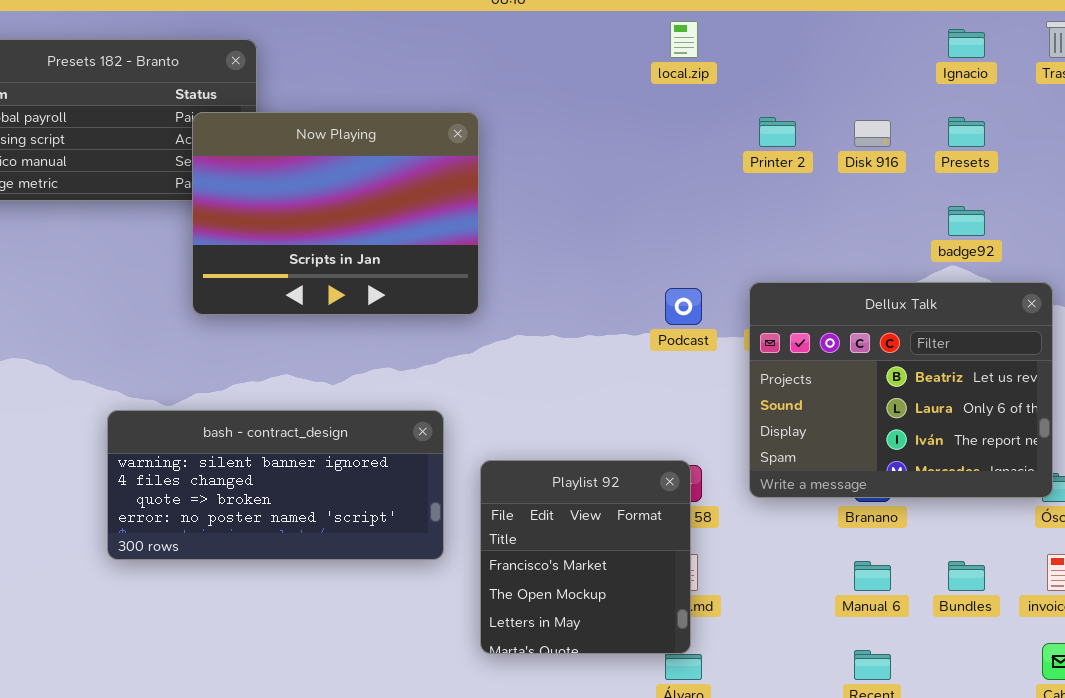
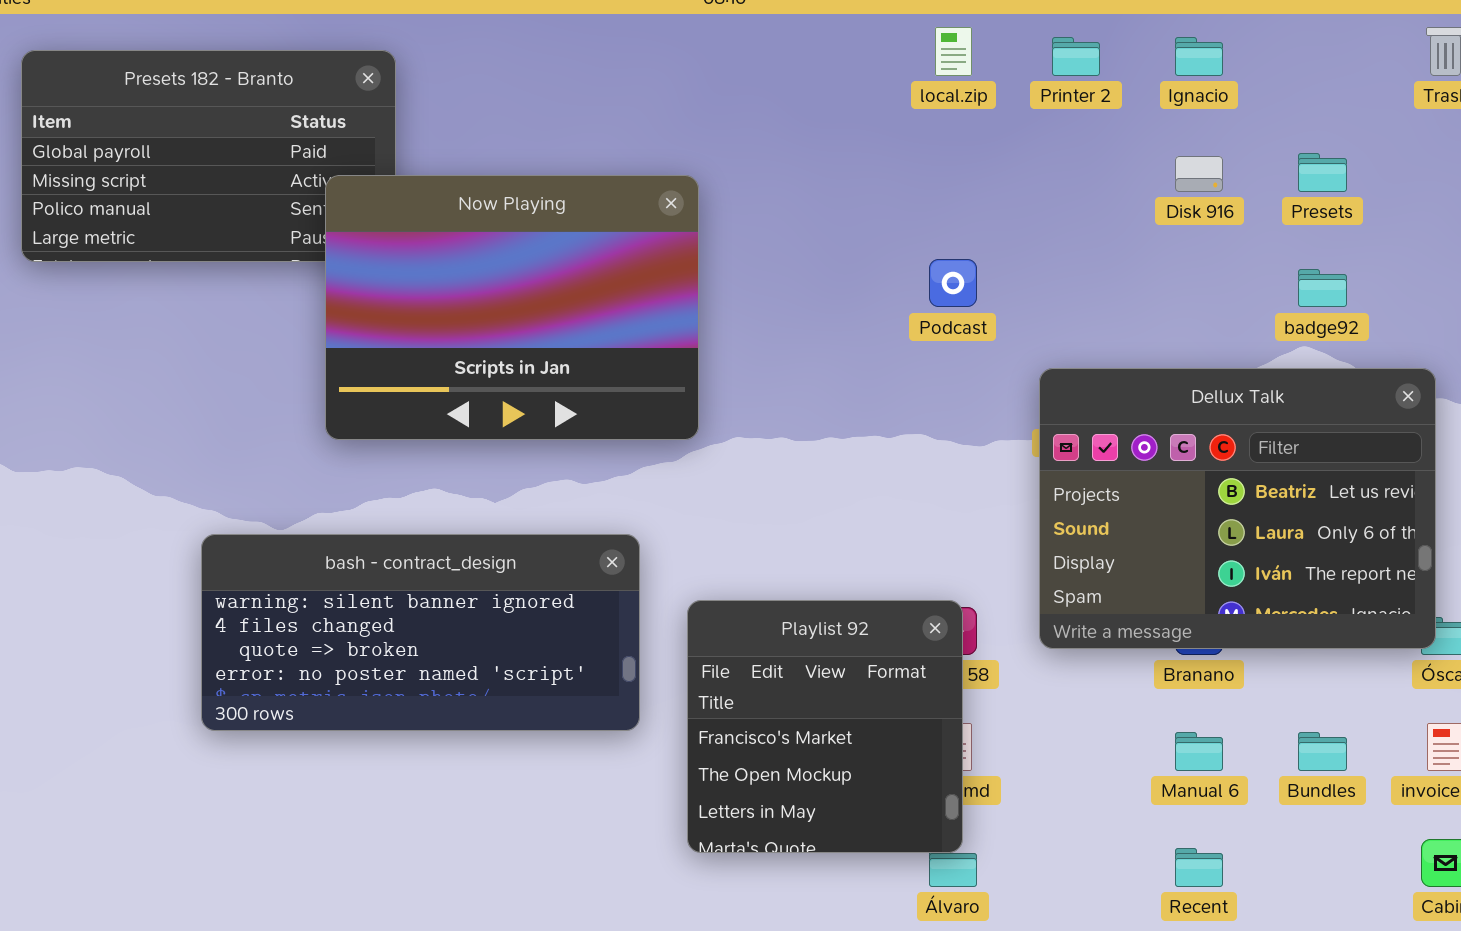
Ignacio: [948,29,985,58] -> [1175,37,1223,76], moved
Now Playing: [192,112,479,315] -> [325,175,699,440], moved
Printer 2: [759,117,796,147] -> [1052,37,1100,76], moved
Podcast: [665,288,702,325] -> [929,259,977,307], moved

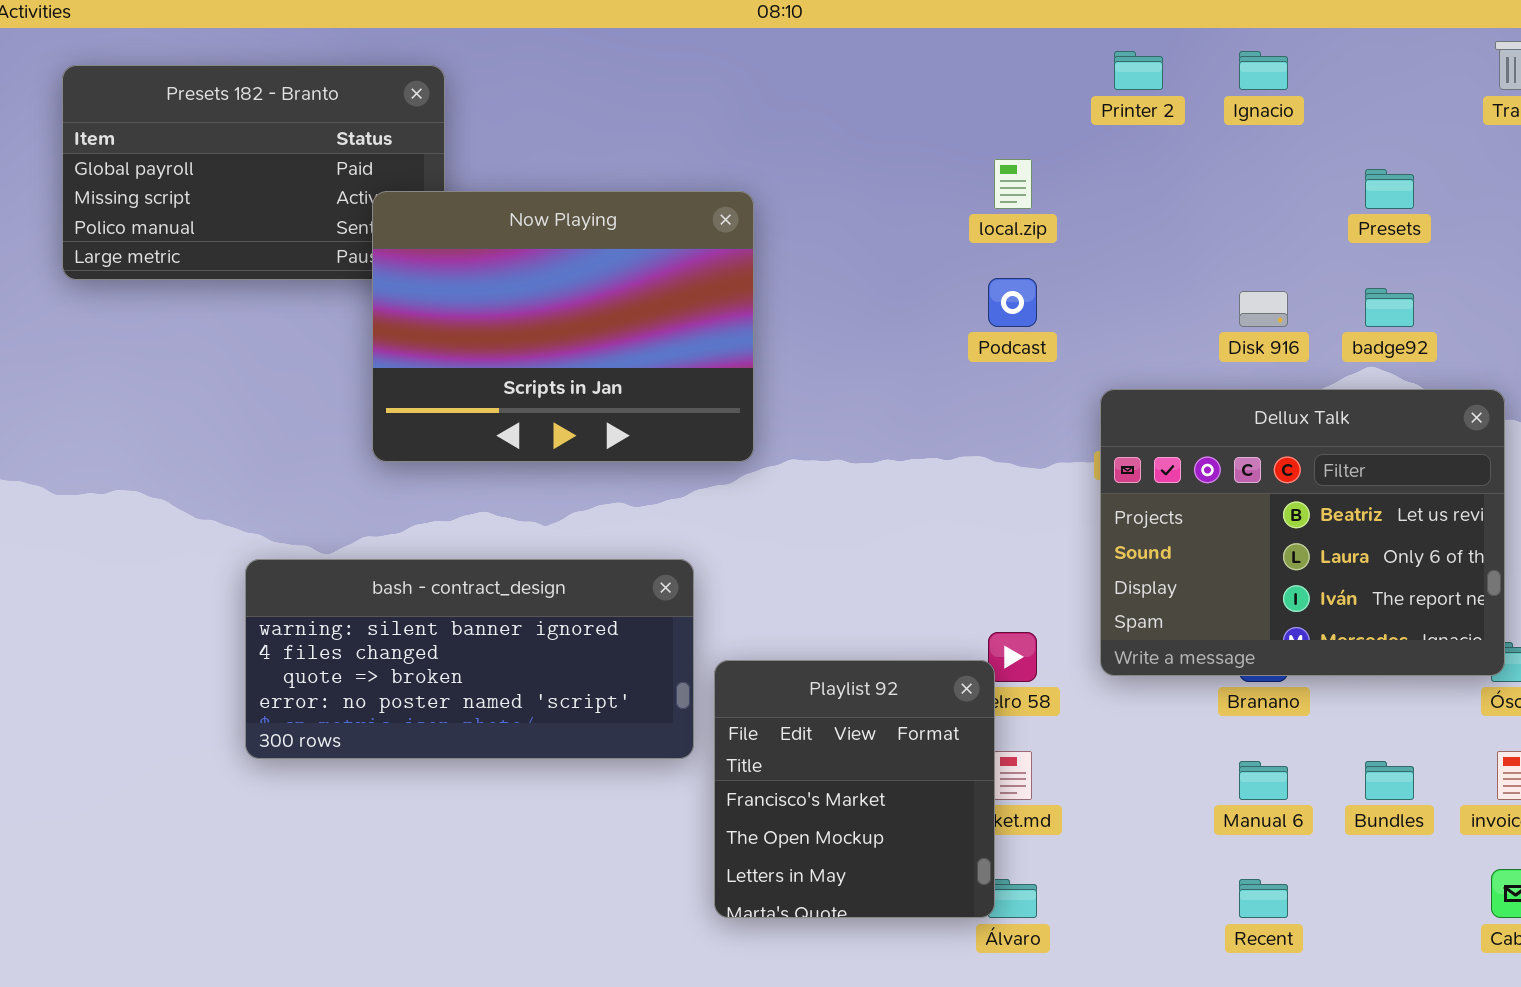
local.zip: [935,27,972,76] -> [994,159,1032,209], moved
Disk 916: [1175,156,1223,192] -> [1239,291,1288,327], moved
Playlist 92: [687,600,963,853] -> [714,660,995,918], moved

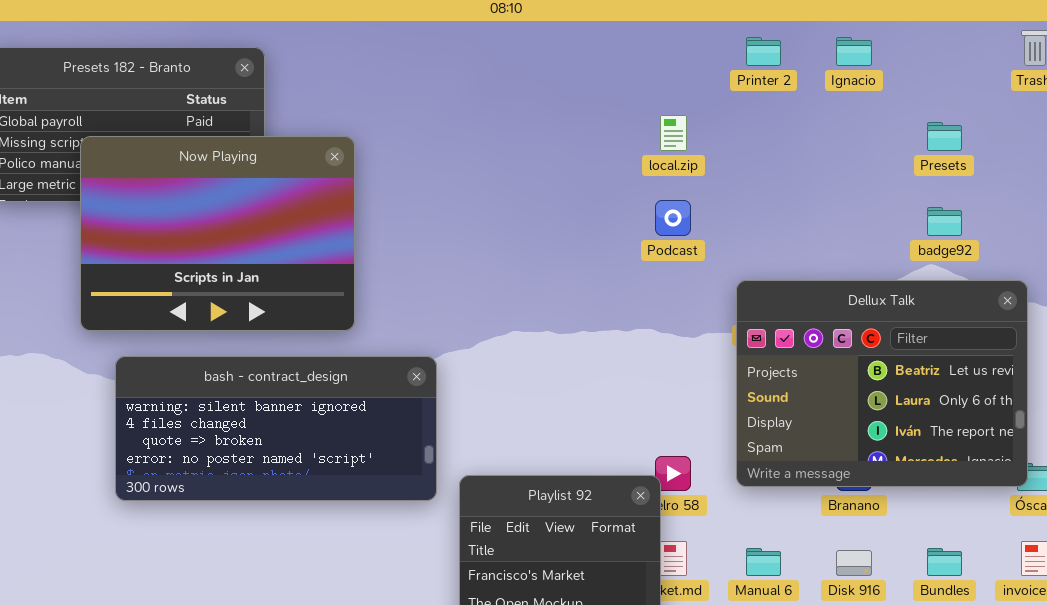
Now Playing: [372,191,754,462] -> [80,136,355,331], moved
Disk 916: [1239,291,1288,327] -> [836,550,872,576], moved
bash - contract_design: [245,559,694,759] -> [115,356,437,501], moved
Manual 6: [1239,761,1288,800] -> [746,548,781,576], moved

